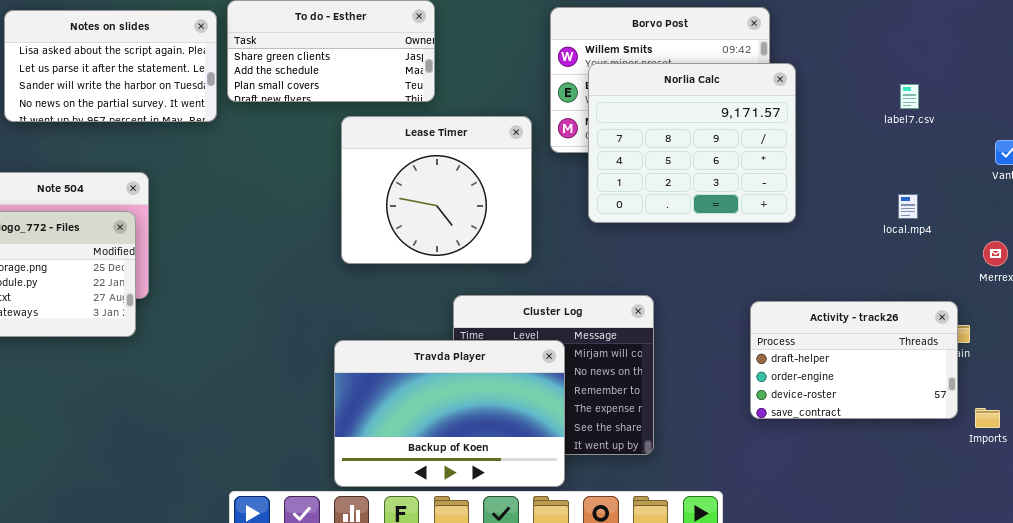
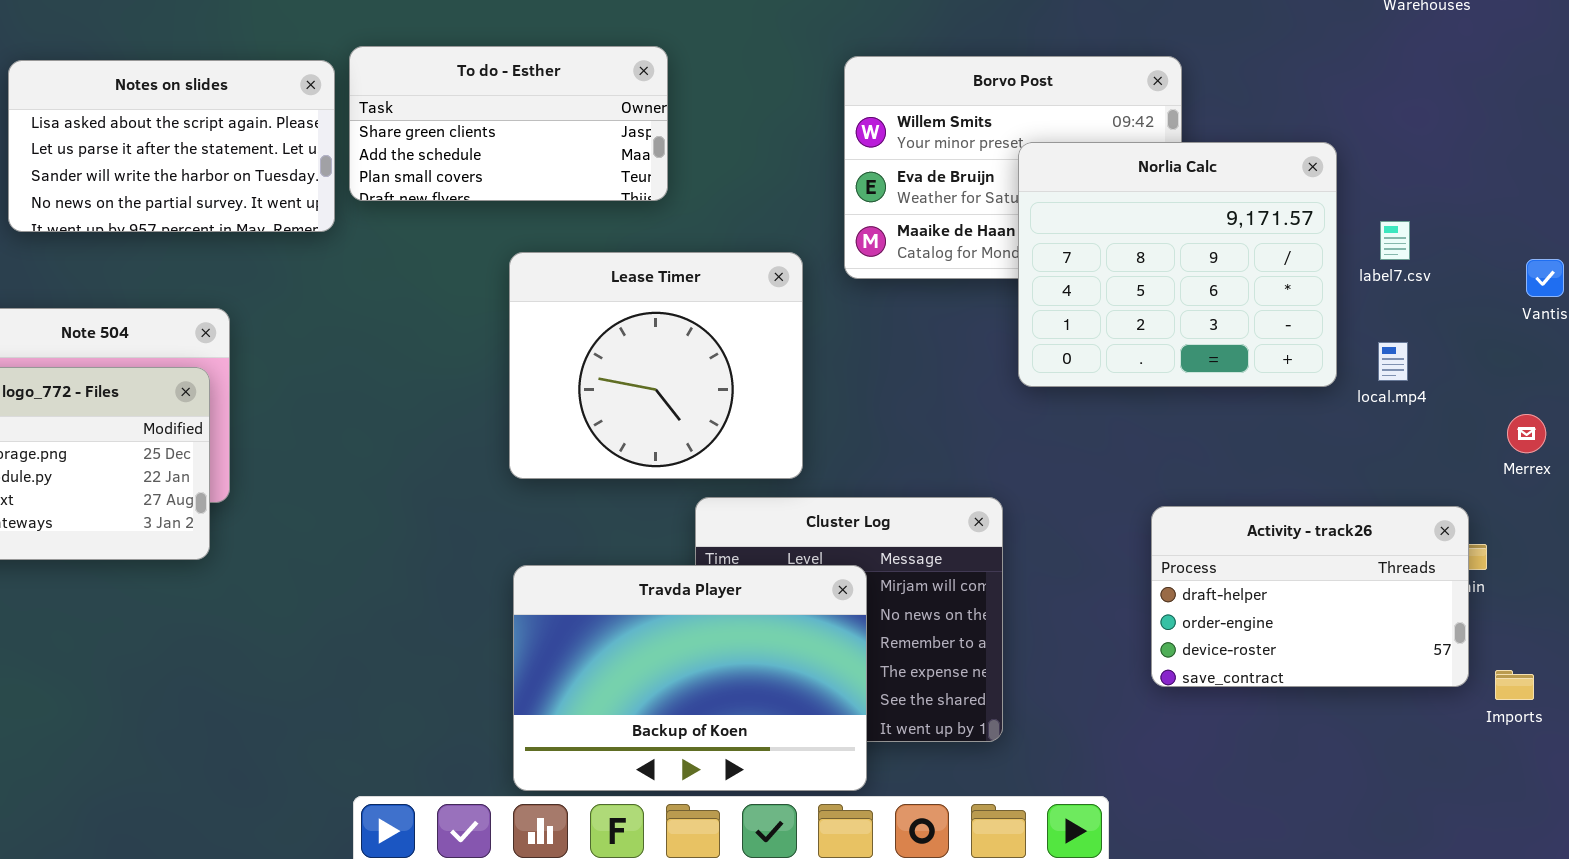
Norlia Calc: [588,63,796,223] -> [1018,142,1337,387], moved
label7.csv: [900,84,919,109] -> [1380,221,1410,260], moved
Lease Timer: [341,116,532,264] -> [509,252,803,479], moved

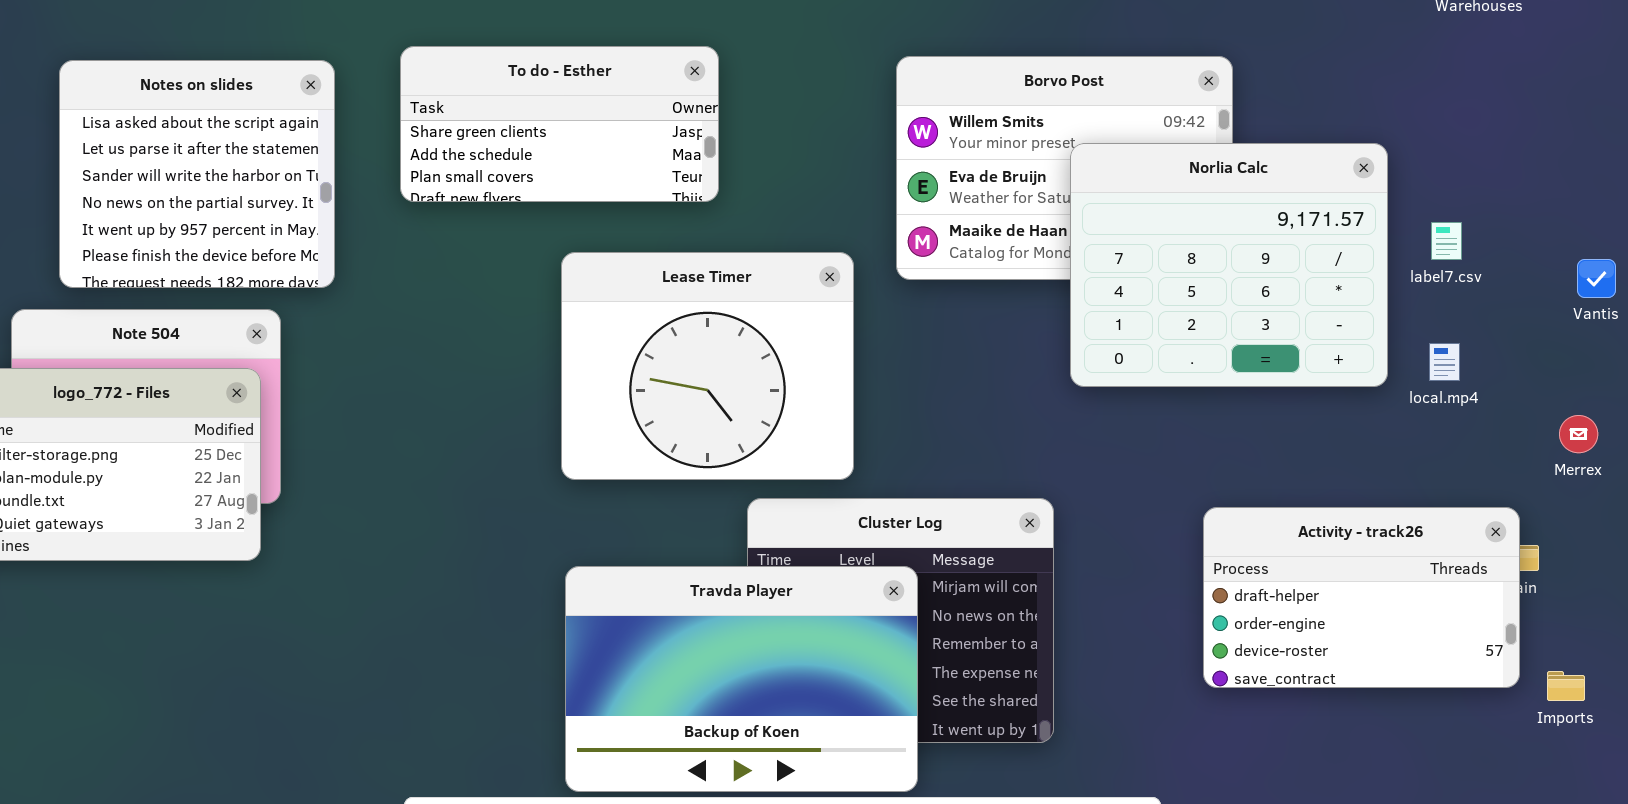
Notes on slides: [8,60,335,232] -> [59,60,335,288], resized

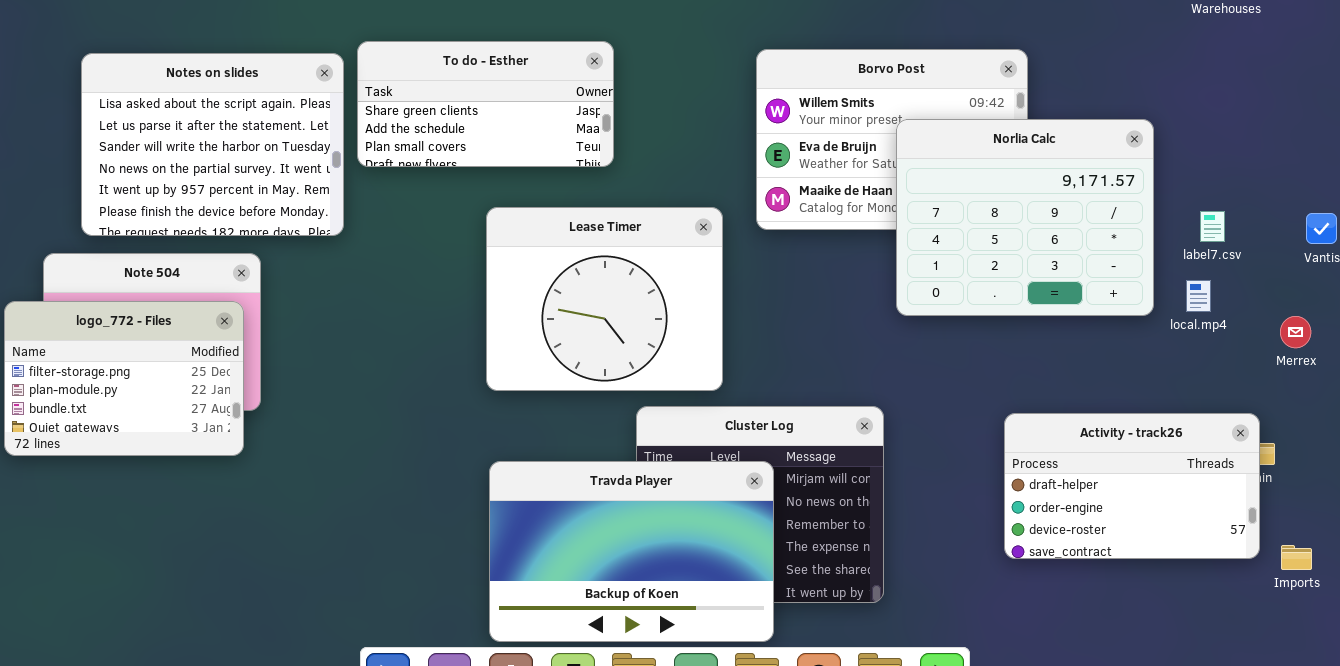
Notes on slides: [59,60,335,288] -> [81,53,344,236], resized
label7.csv: [1431,222,1462,260] -> [1200,211,1225,242], moved
Merrex: [1559,415,1598,453] -> [1280,316,1311,348], moved

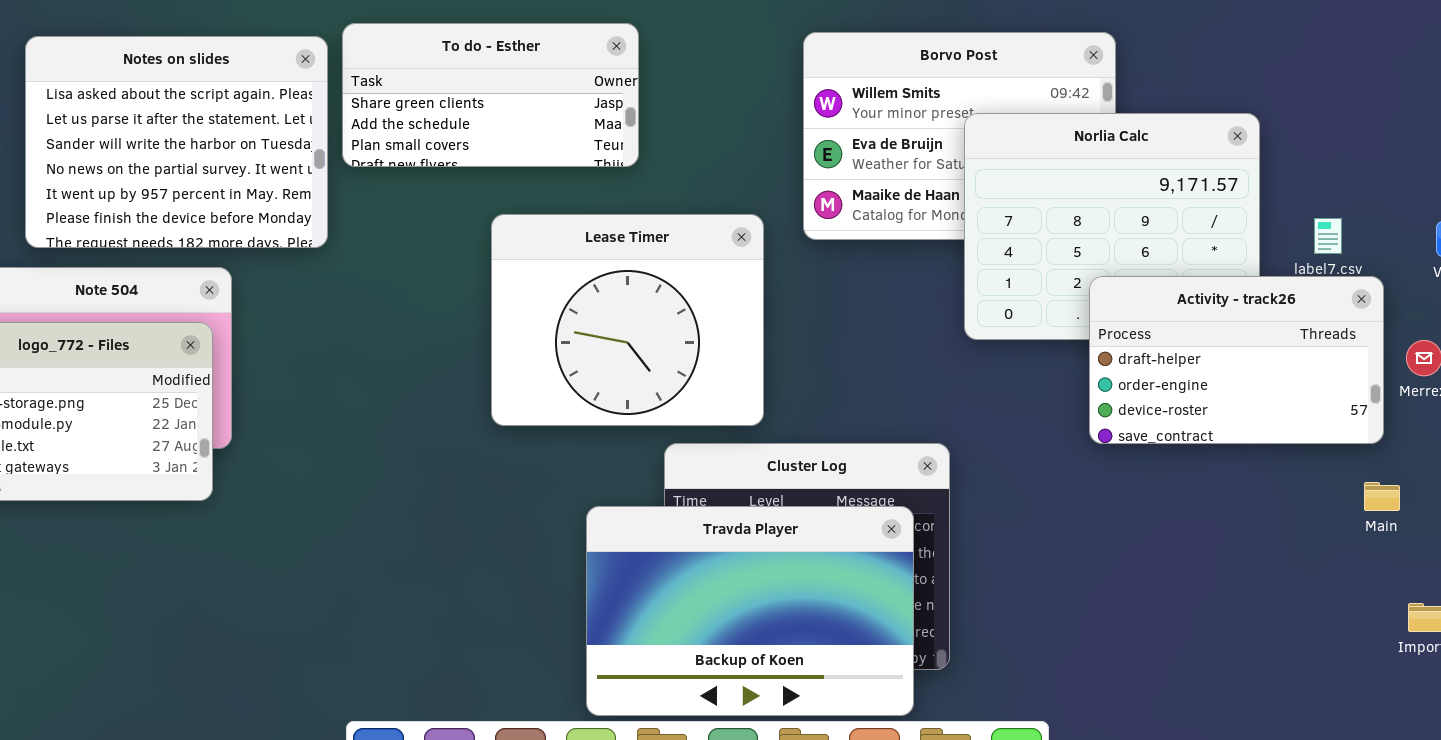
Activity - track26: [1004,413,1260,559] -> [1089,276,1384,444], moved
Travda Player: [489,461,774,642] -> [586,506,914,716], moved

